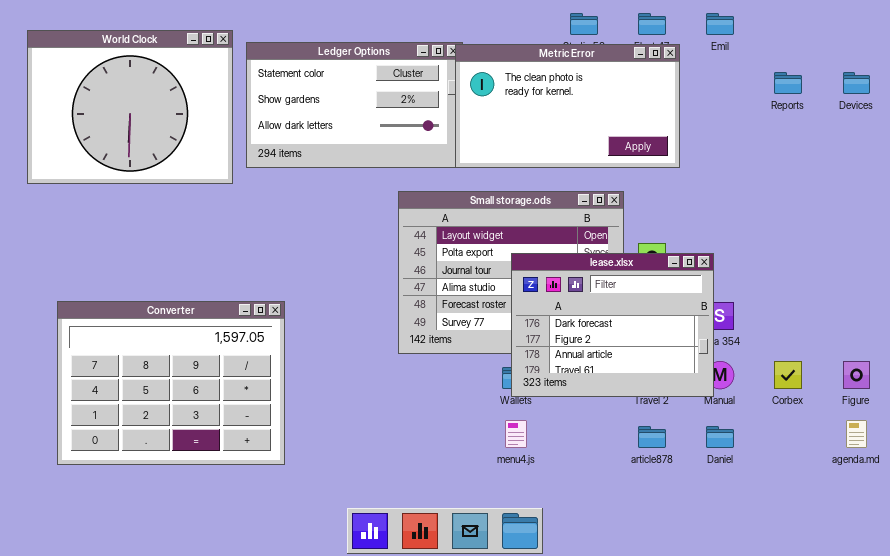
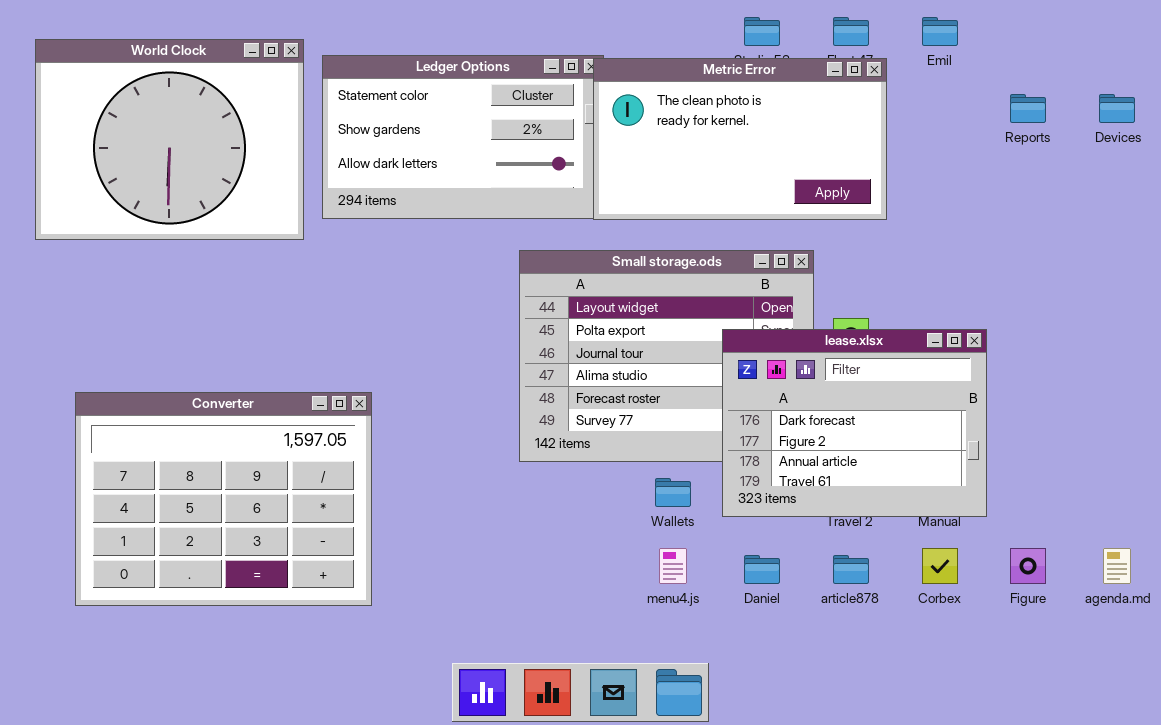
lease.xlsx: [511,253,714,397] -> [722,329,987,517], moved
Corbex: [774,361,802,389] -> [922,548,958,584], moved
Figure: [843,361,870,389] -> [1010,548,1046,584], moved
Daniel: [706,426,734,448] -> [744,555,780,584], moved

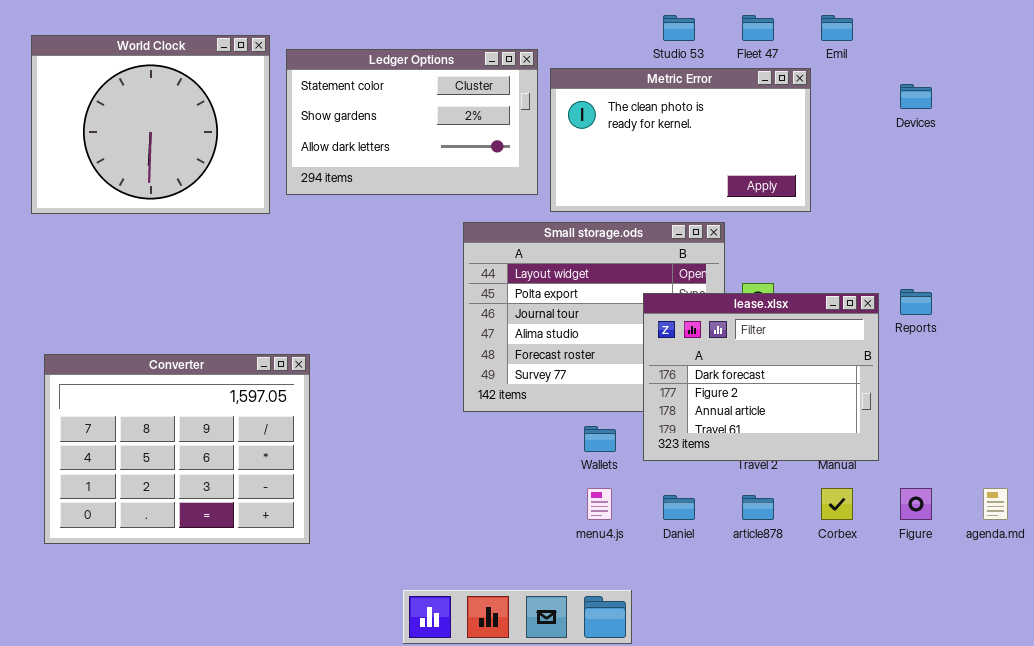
Metric Error: [593,58,887,220] -> [550,68,811,212], moved
Reports: [1010,94,1046,123] -> [900,289,932,315], moved
Devices: [1099,94,1135,123] -> [900,84,932,109], moved
Converter: [75,392,372,606] -> [44,354,310,544], moved

